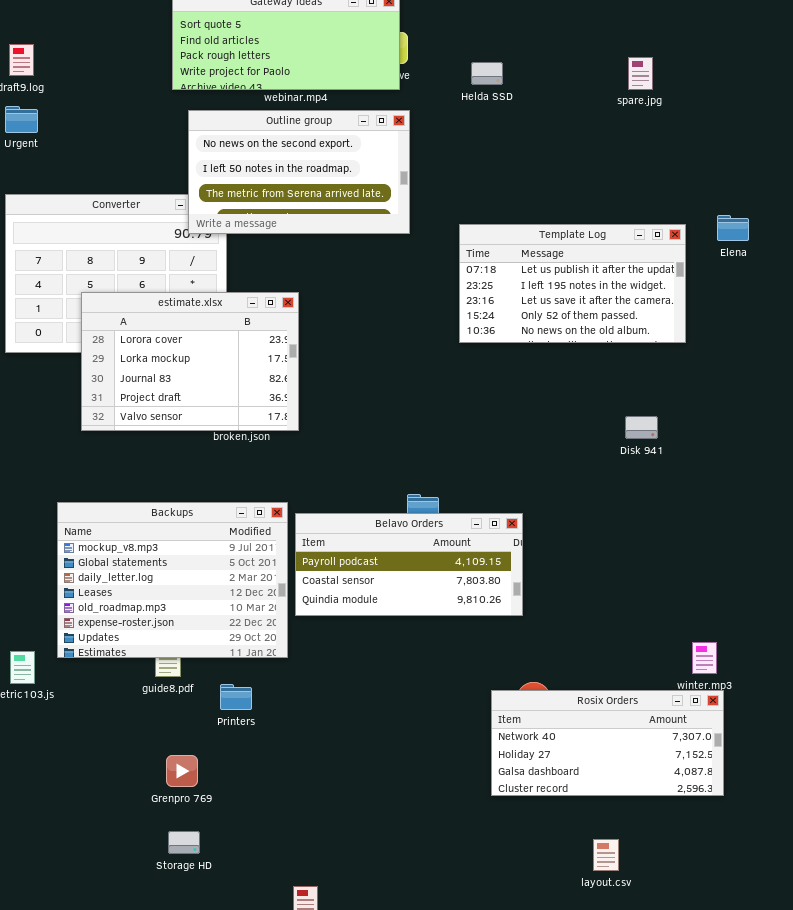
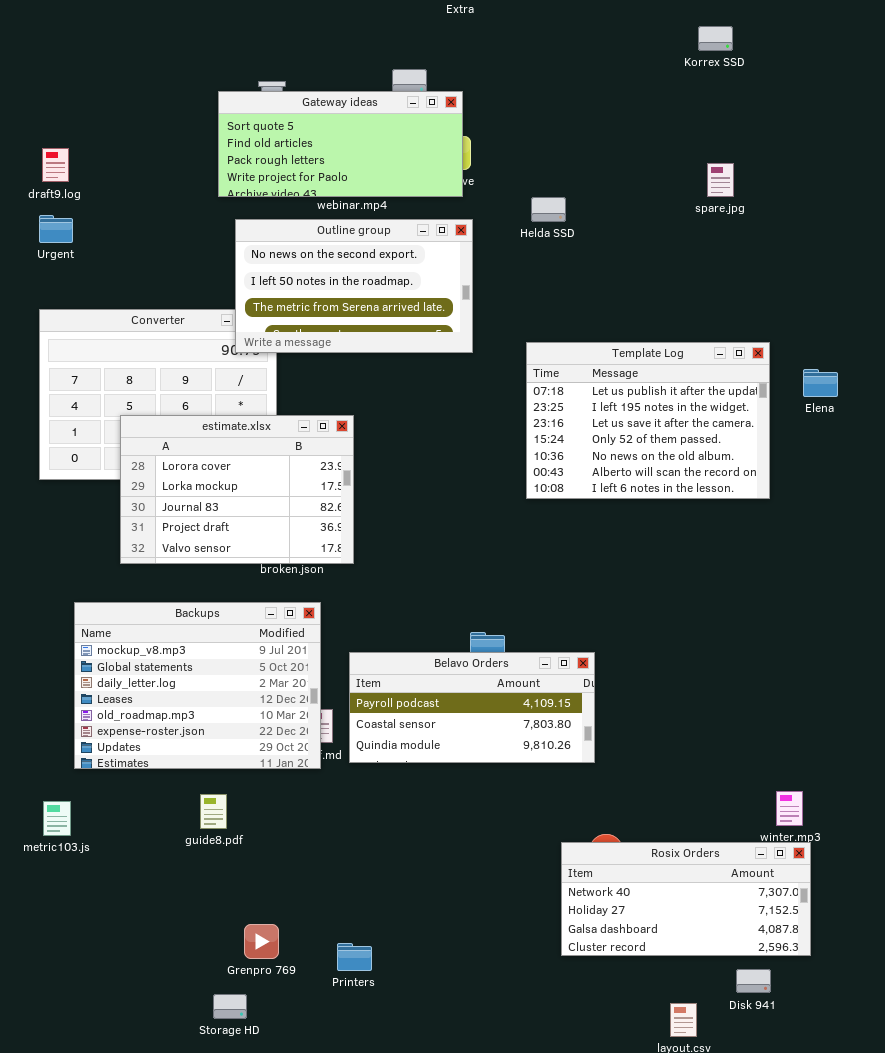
Helda SSD: [471,62,503,85] -> [531,197,566,222], moved
Elena: [717,215,749,241] -> [803,369,838,397], moved
Template Log: [459,224,686,343] -> [526,342,770,499], resized
Disk 941: [625,416,658,439] -> [736,969,771,993], moved
Backups: [57,502,288,658] -> [74,602,321,769], moved
Printers: [220,684,252,710] -> [337,943,372,971], moved
Grenpro 769: [166,755,198,787] -> [244,924,279,959], moved

